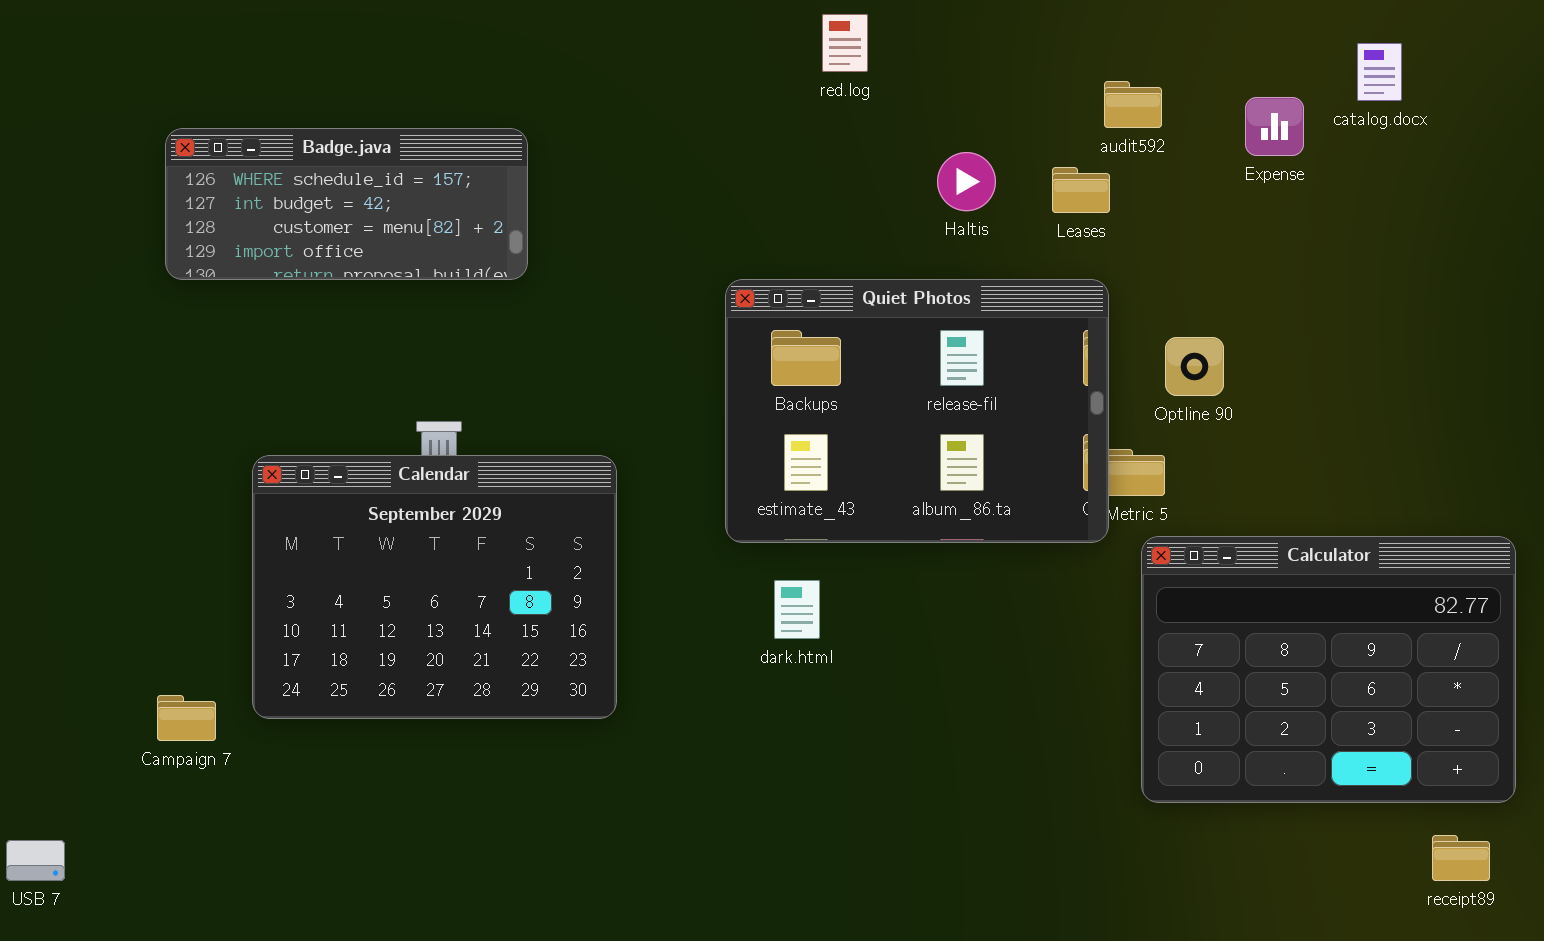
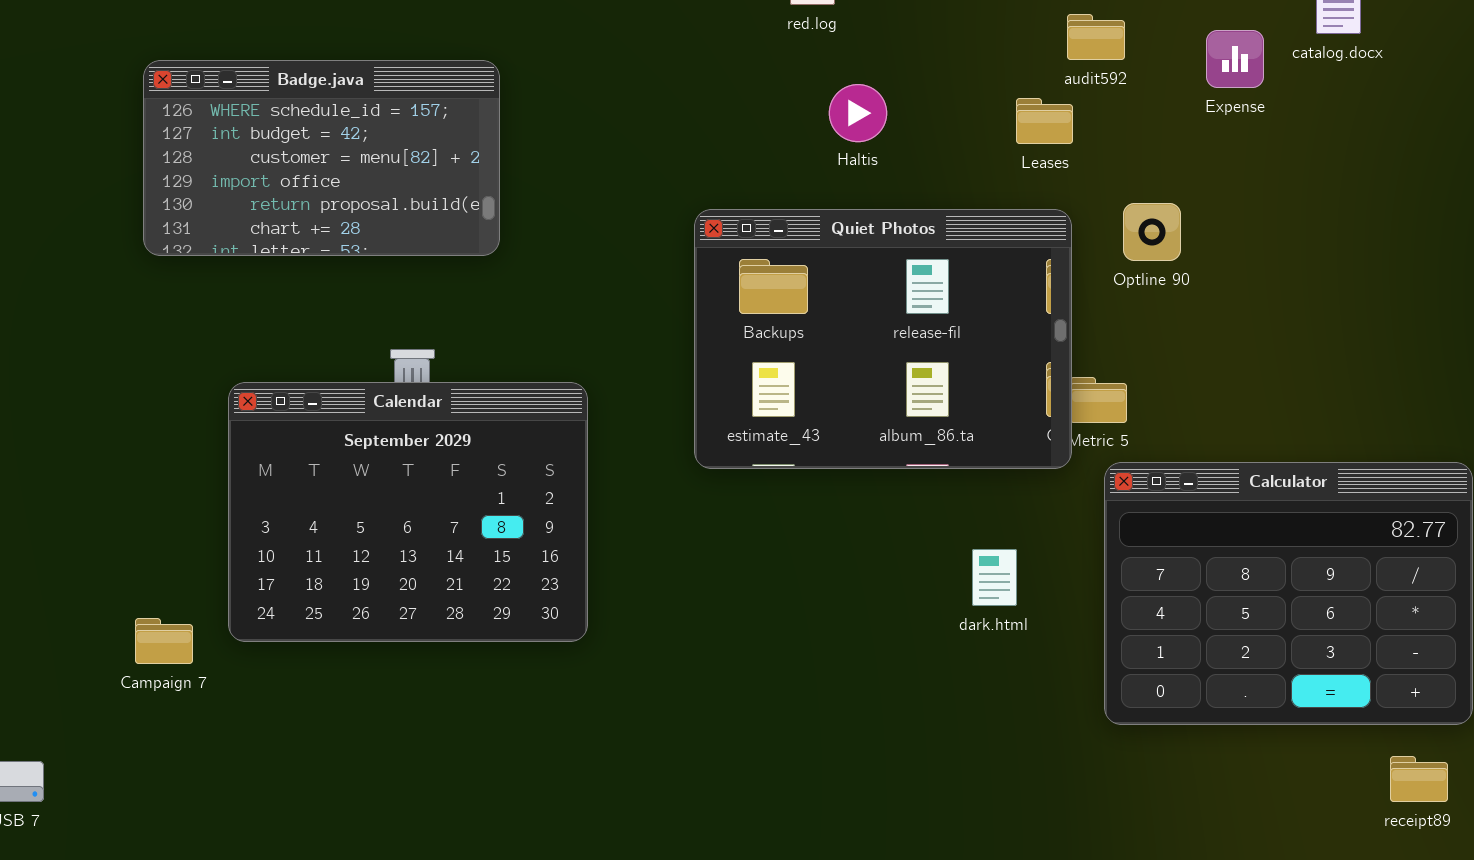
Badge.java: [165,128,528,280] -> [143,60,500,256], resized
Haltis: [937,152,996,211] -> [829,84,887,142], moved
Optline 90: [1165,337,1224,396] -> [1123,203,1181,261], moved
dark.html: [774,580,820,639] -> [972,549,1017,606], moved

